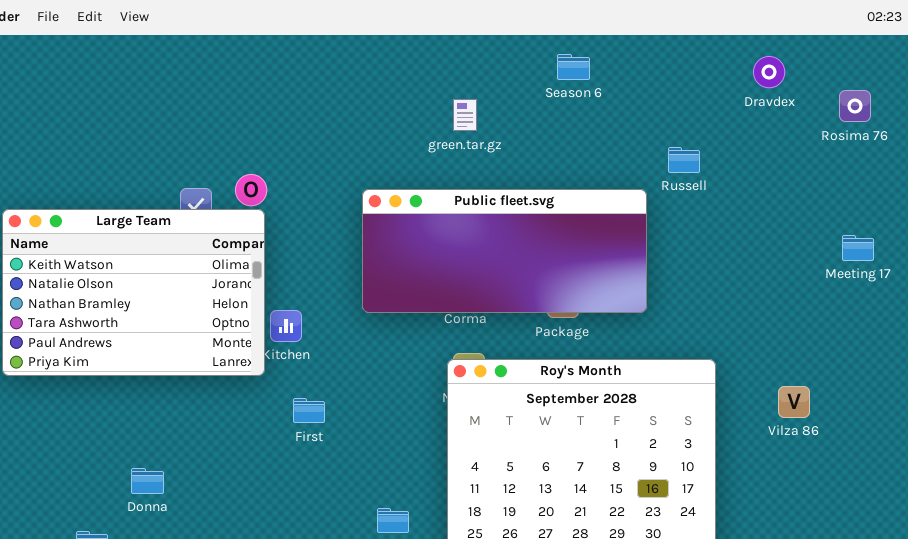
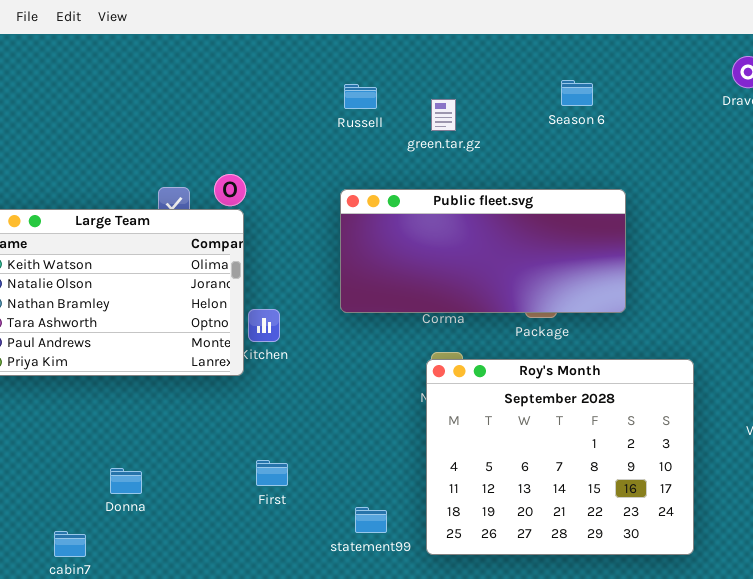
Season 6: [557,54,590,80] -> [561,80,593,106], moved
Russell: [668,147,700,173] -> [344,84,377,109], moved
First: [293,398,325,423] -> [256,460,288,486], moved

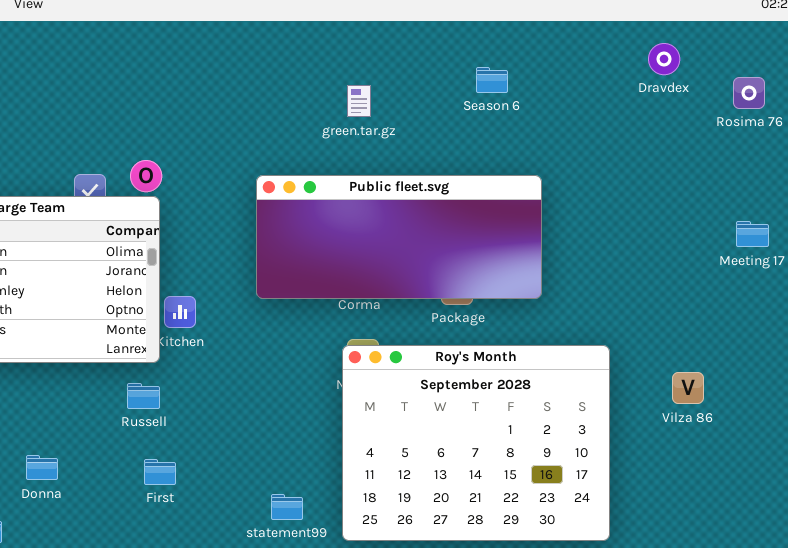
Russell: [344,84,377,109] -> [127,383,160,409], moved
First: [256,460,288,486] -> [144,459,176,485], moved

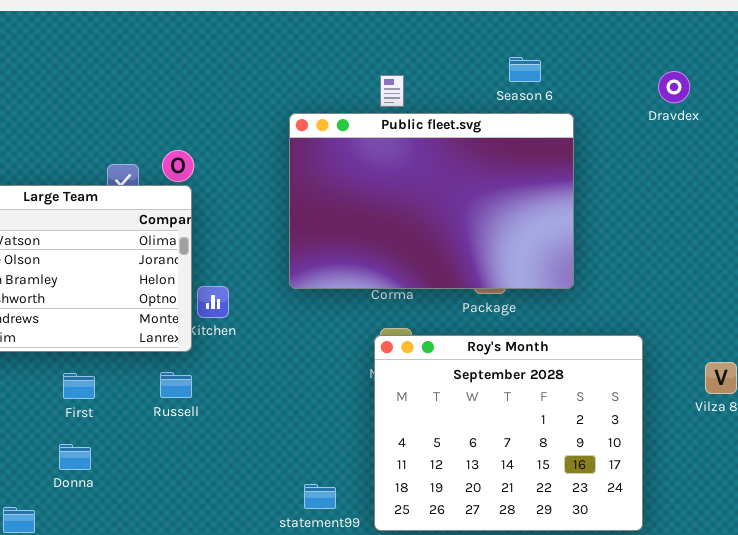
Dravdex: [648,43,680,75] -> [658,71,690,103], moved
Public fleet.svg: [256,175,542,299] -> [289,113,574,289], resized
First: [144,459,176,485] -> [63,373,95,399], moved

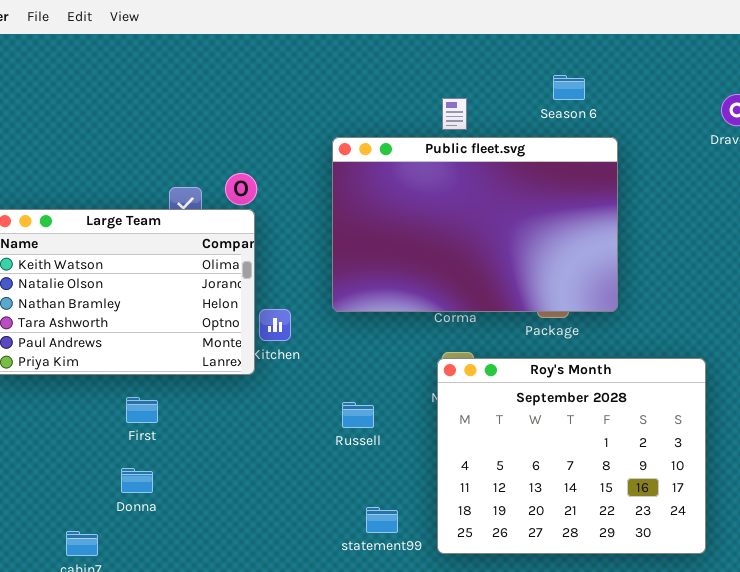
Season 6: [509,57,541,82] -> [553,75,585,100], moved
Public fleet.svg: [289,113,574,289] -> [332,137,618,312], moved
Russell: [160,372,192,398] -> [342,402,374,428], moved

